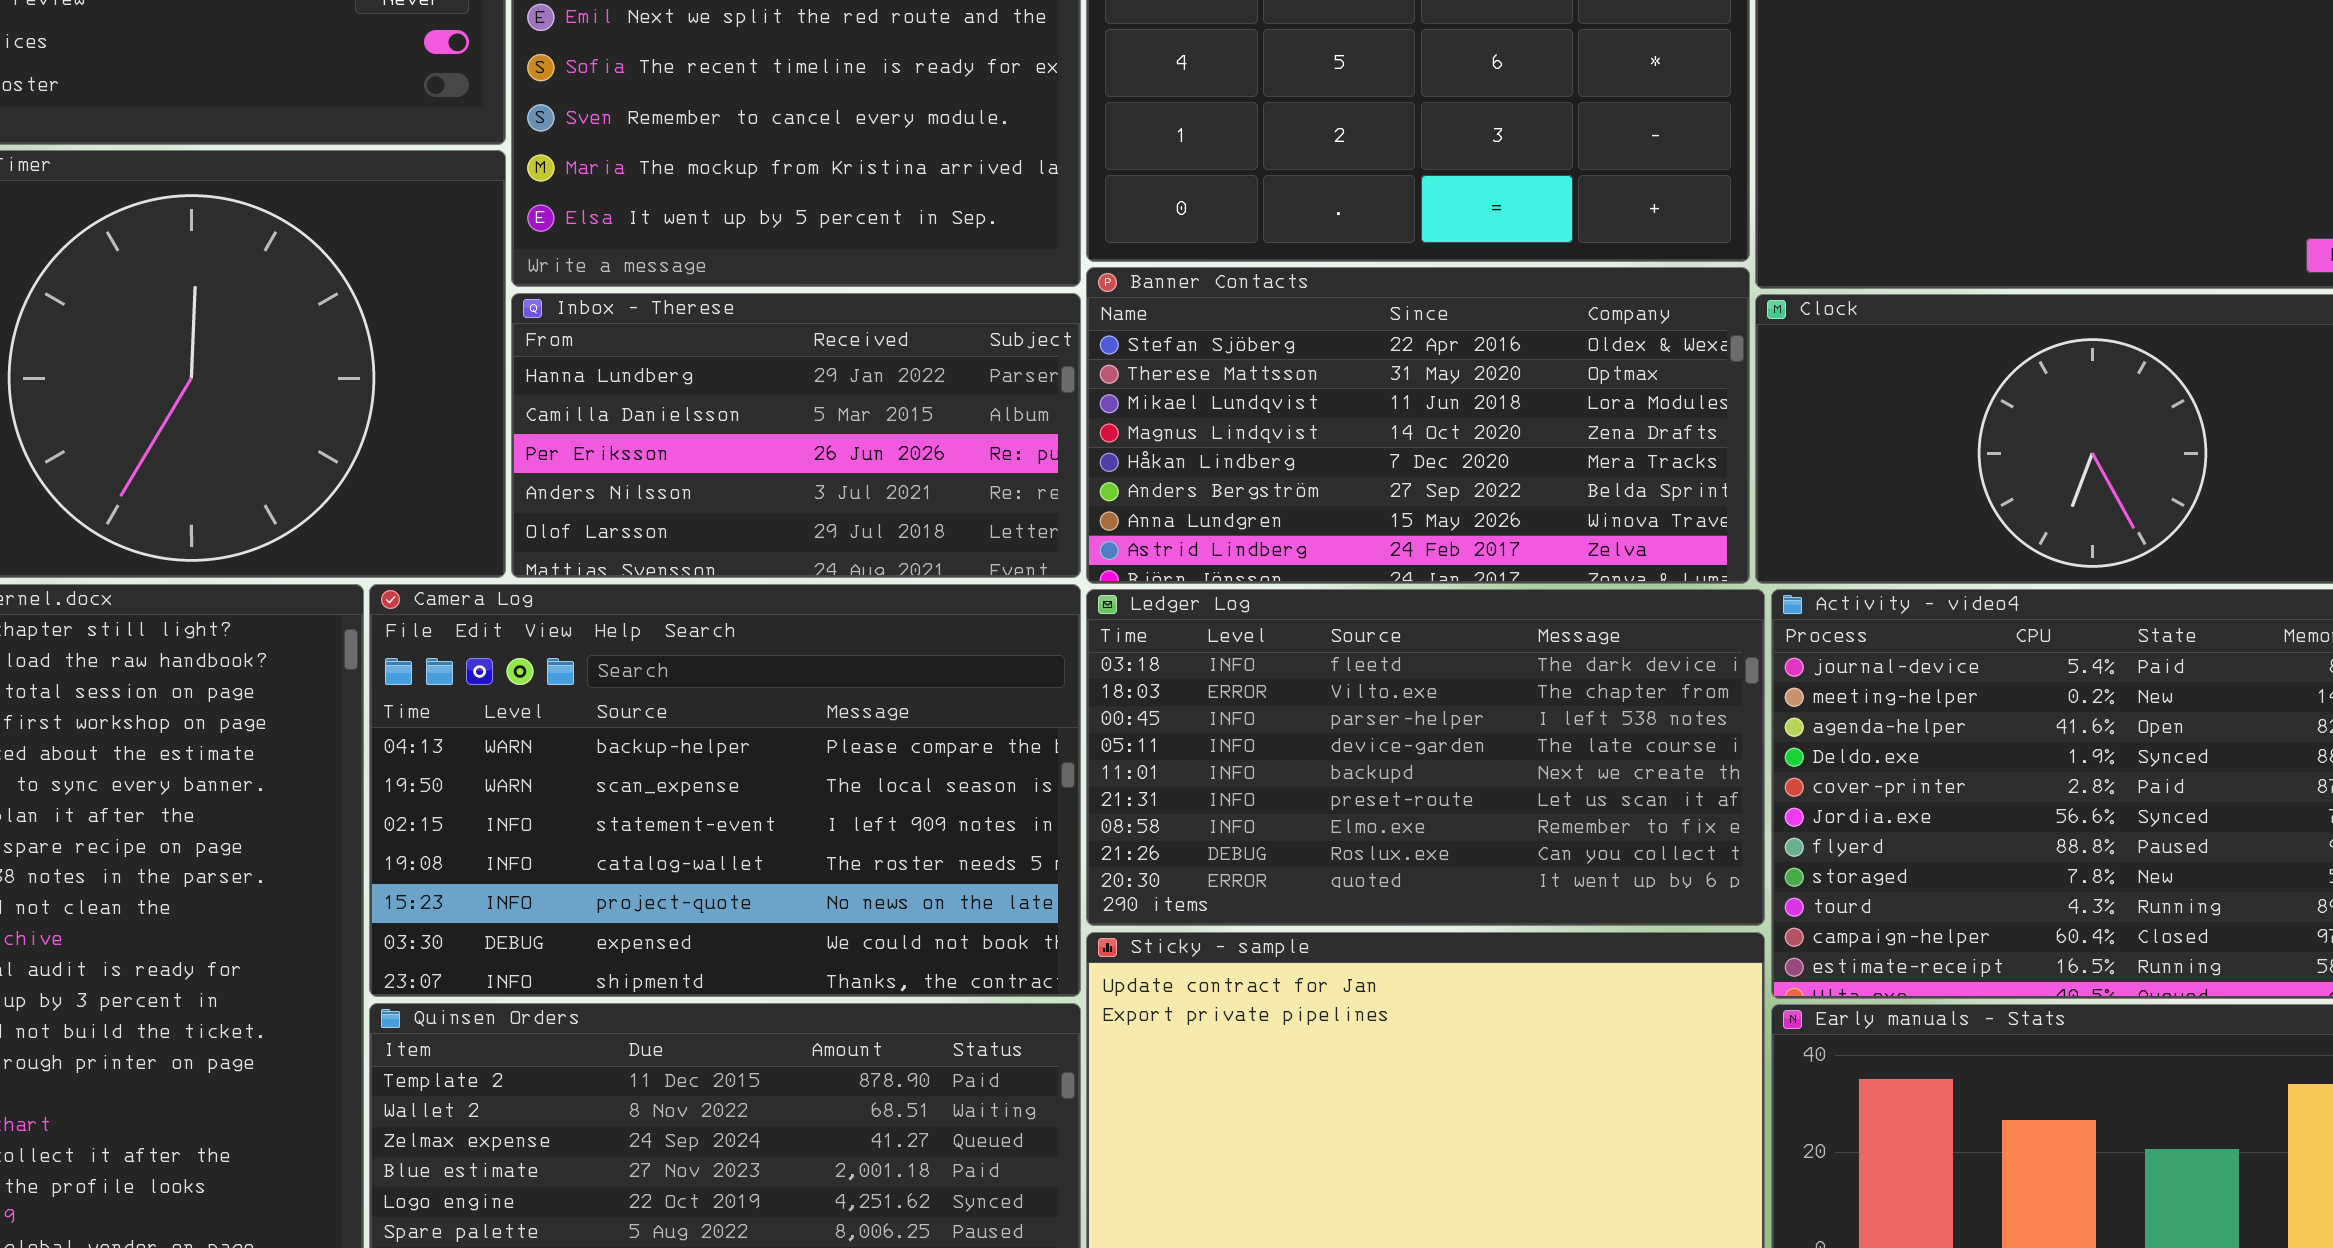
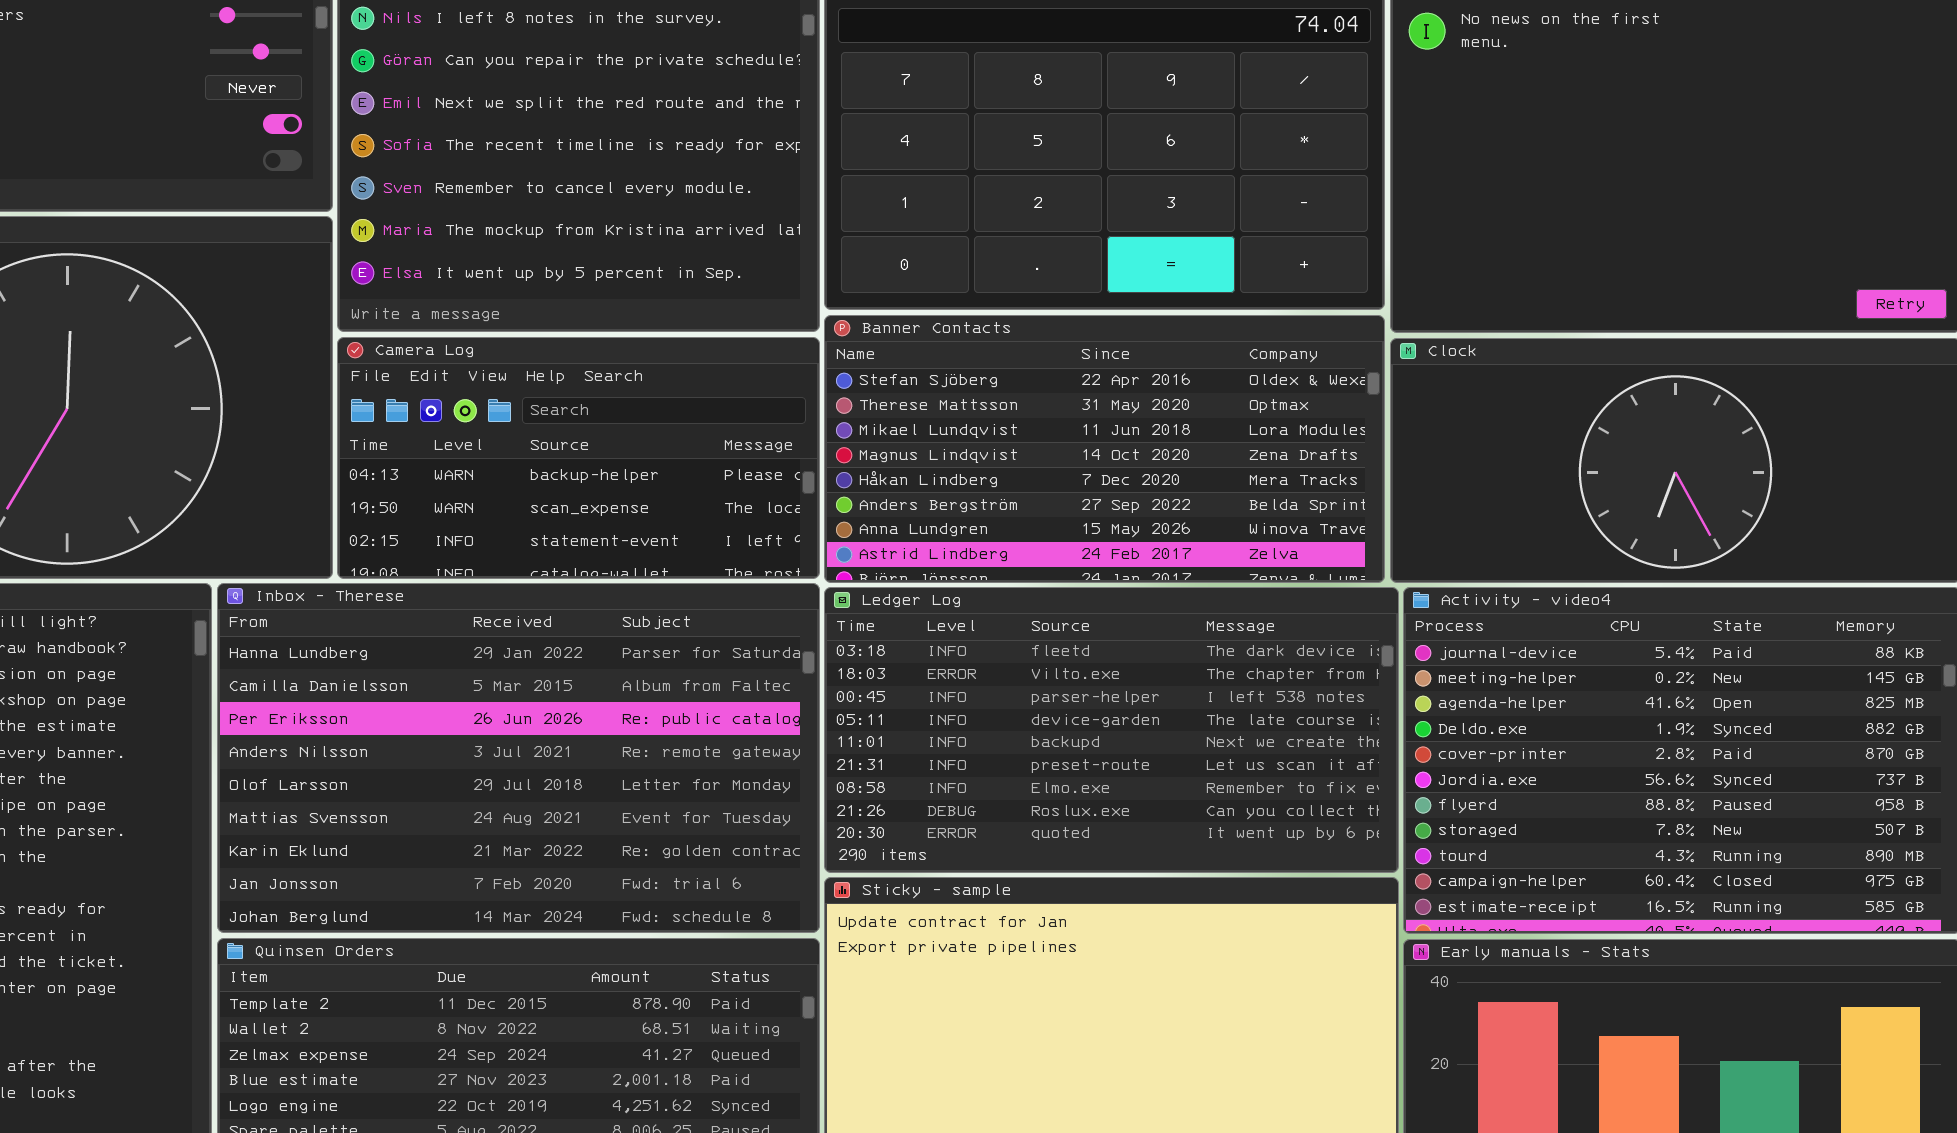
Inbox - Therese: [511,293,1081,578] -> [217,583,820,933], moved, resized
Camera Log: [369,584,1081,997] -> [337,337,820,579], moved, resized

